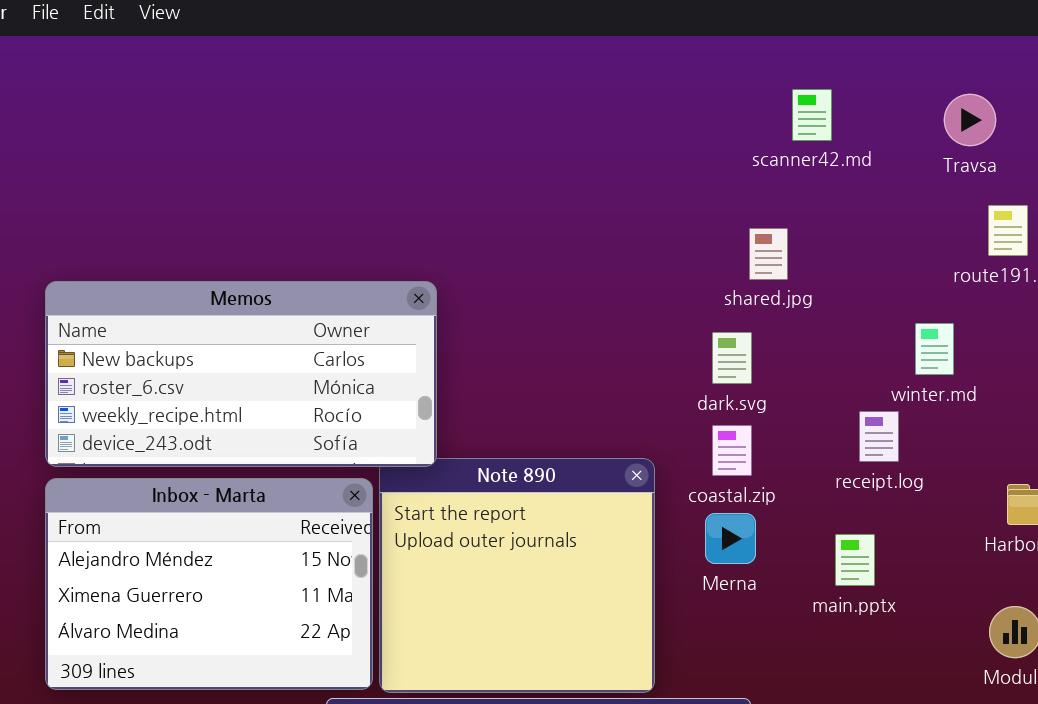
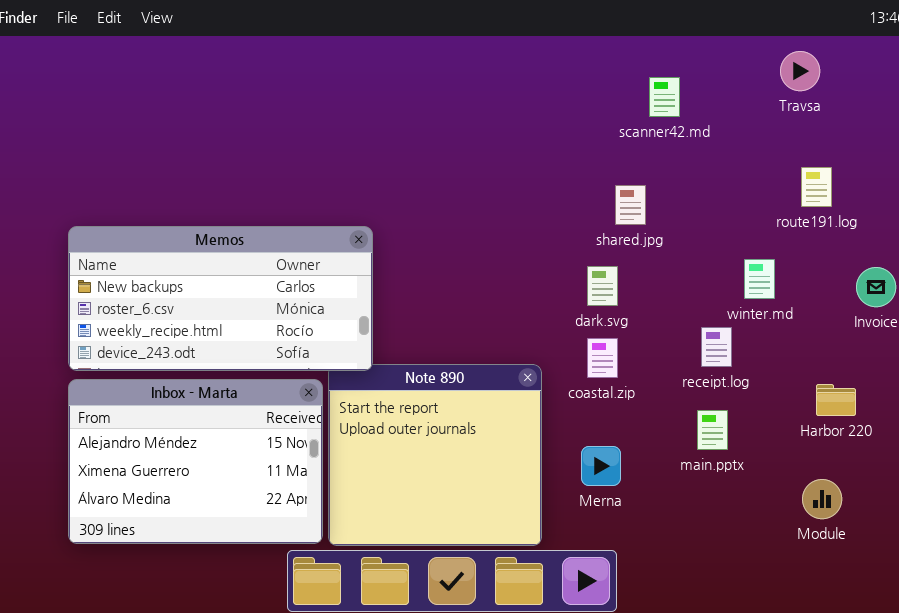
Travsa: [944,94,996,146] -> [780,51,820,91], moved
Merna: [705,513,756,564] -> [581,446,621,486], moved
main.pptx: [835,534,875,586] -> [697,410,728,450], moved

